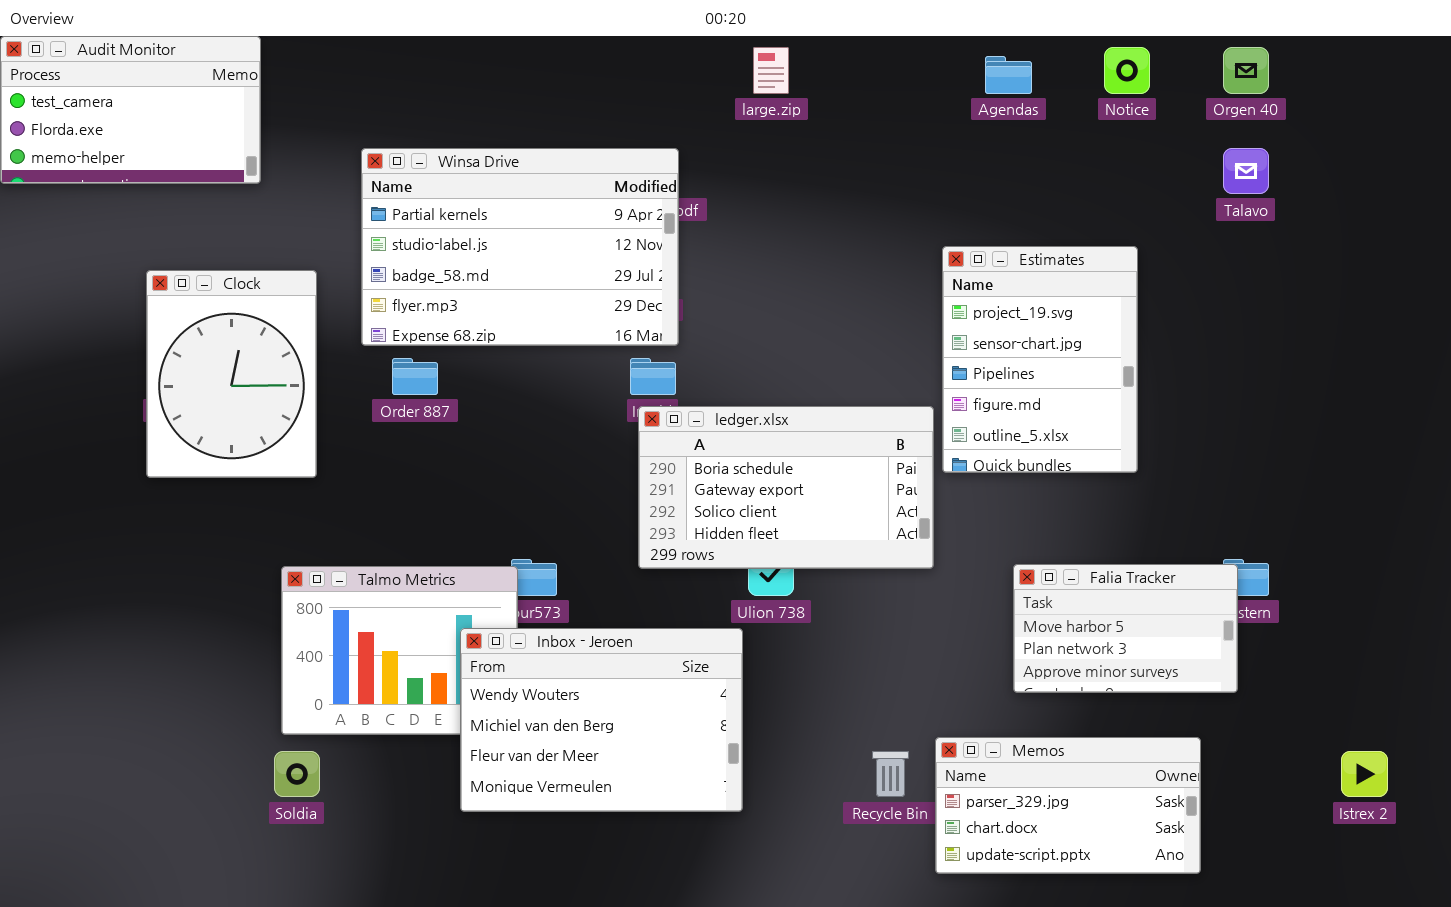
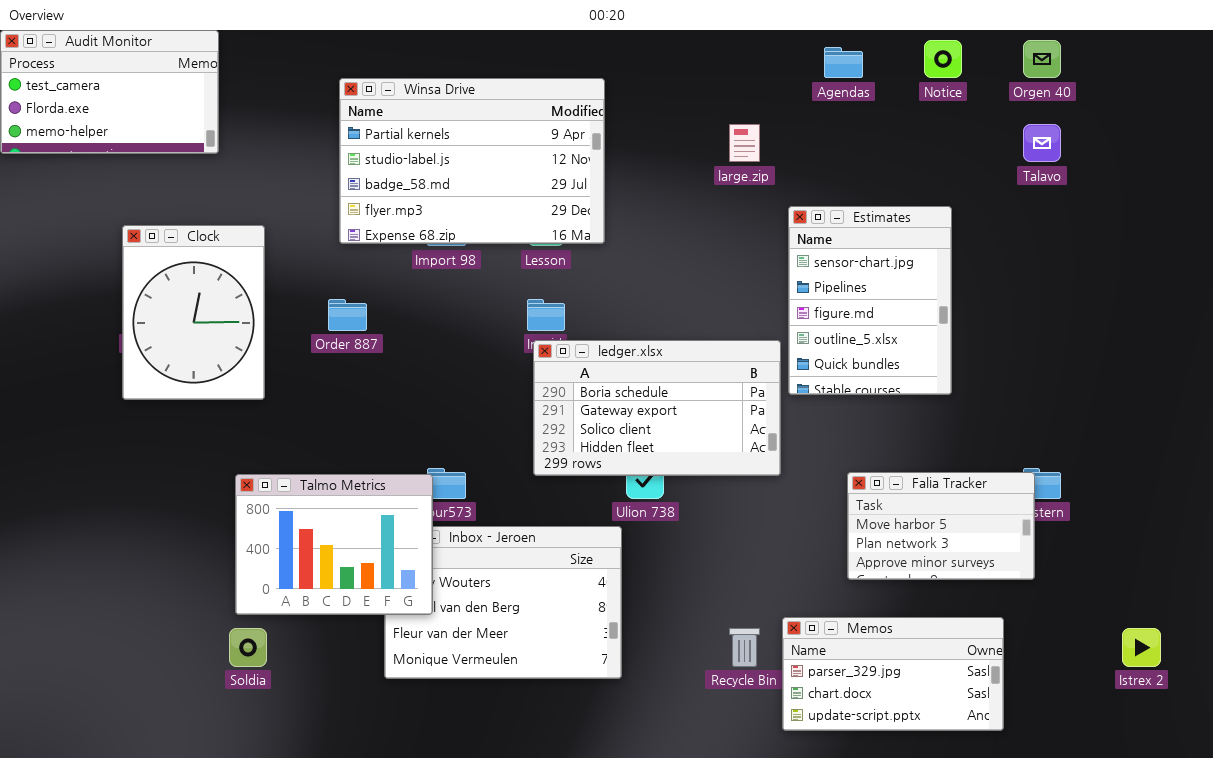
large.zip: [753,47,789,94] -> [729,124,760,162], moved
Winsa Drive: [361,148,679,346] -> [339,78,605,244], moved
Estimates: [942,246,1138,473] -> [788,206,952,395], scrolled down 1 row
Talmo Metrics: [281,566,518,735] -> [235,474,433,615], raised

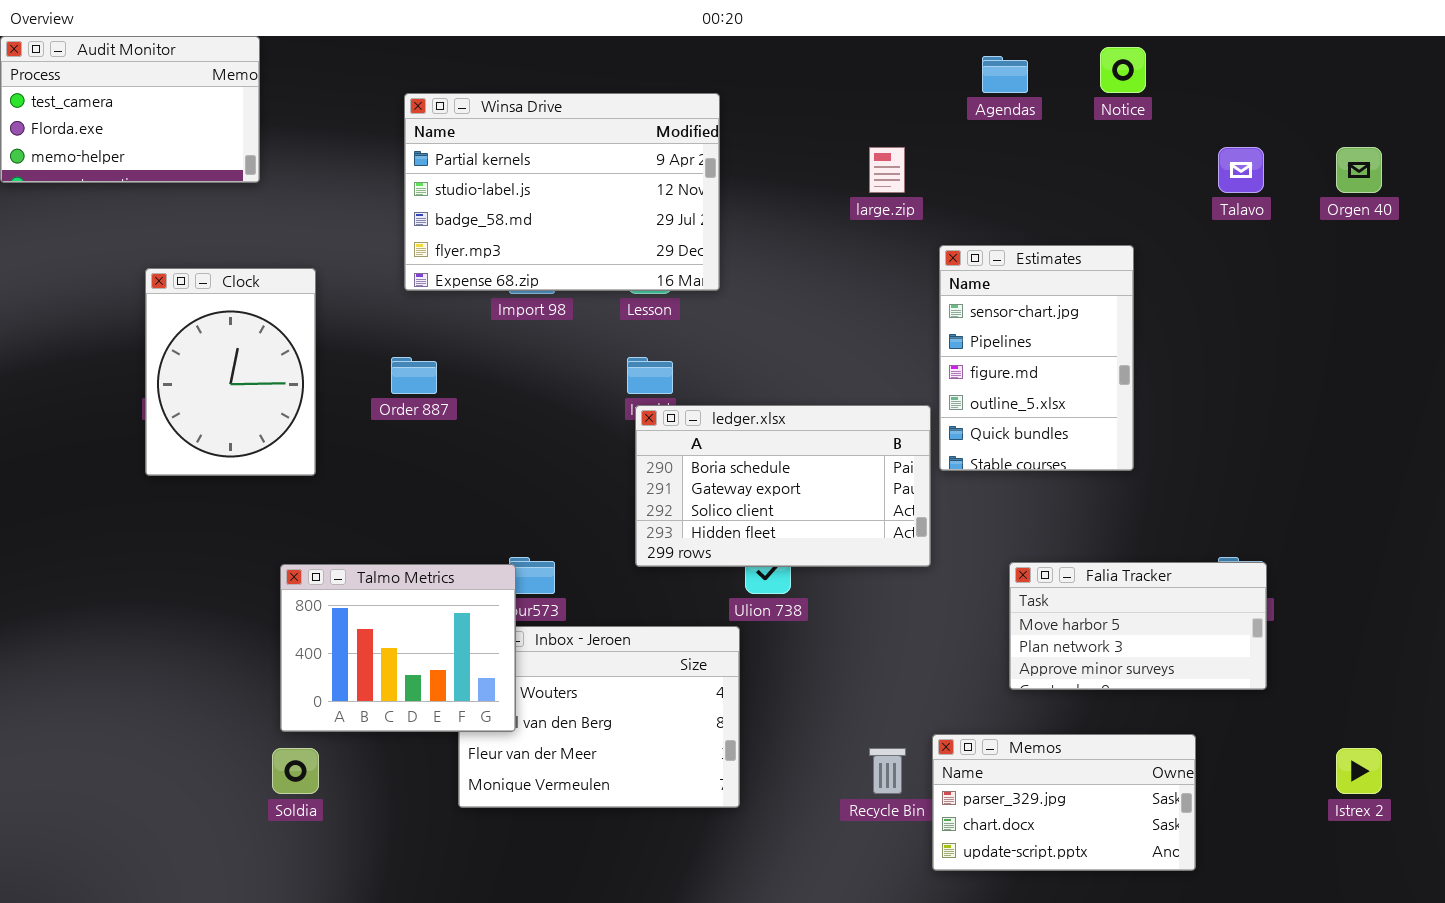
Orgen 40: [1023,40,1061,78] -> [1336,147,1382,193], moved
Falia Tracker: [847,472,1035,580] -> [1009,562,1267,690], resized

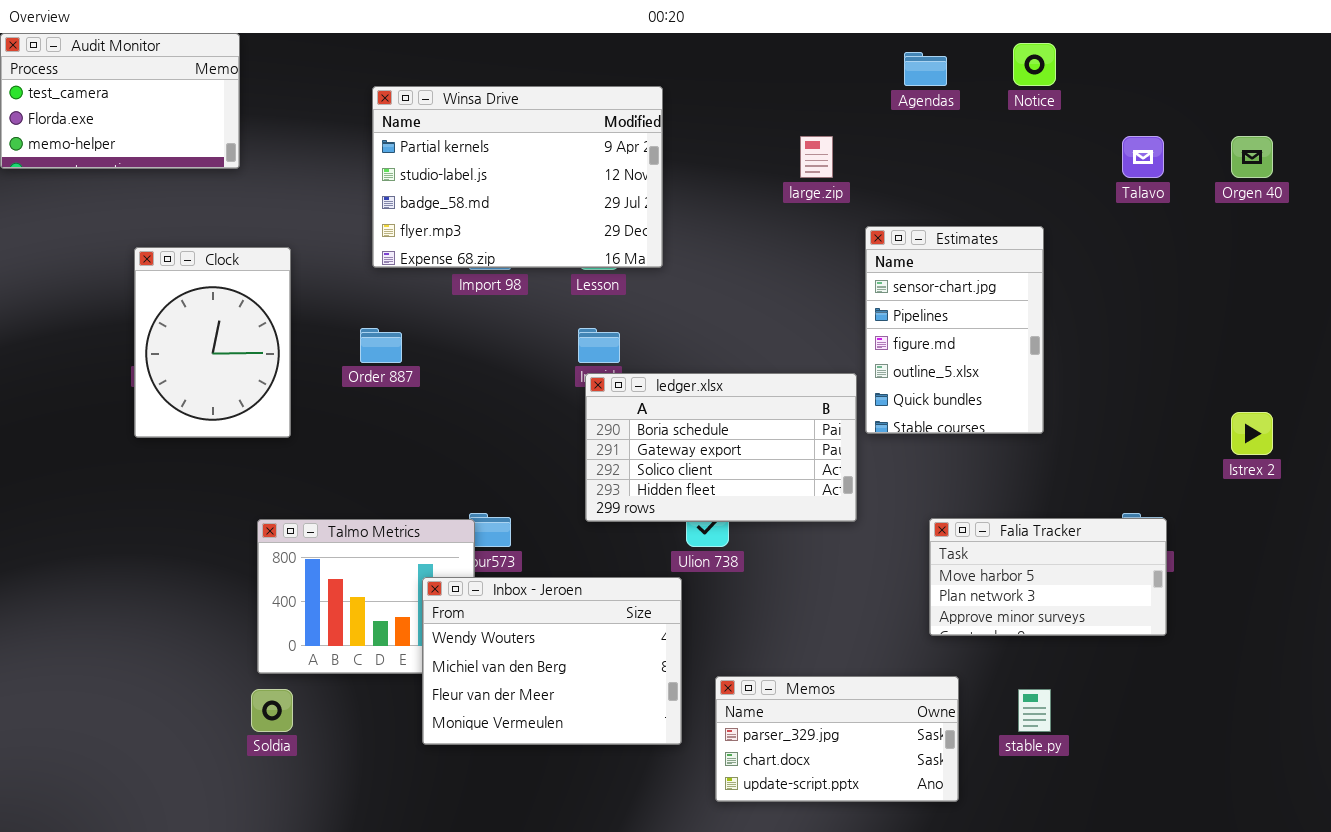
Inbox - Jeroen: [458,626,740,808] -> [422,577,682,745], raised
Memos: [932,734,1196,871] -> [715,676,959,802], moved
Istrex 2: [1336,748,1382,794] -> [1231,412,1273,455], moved

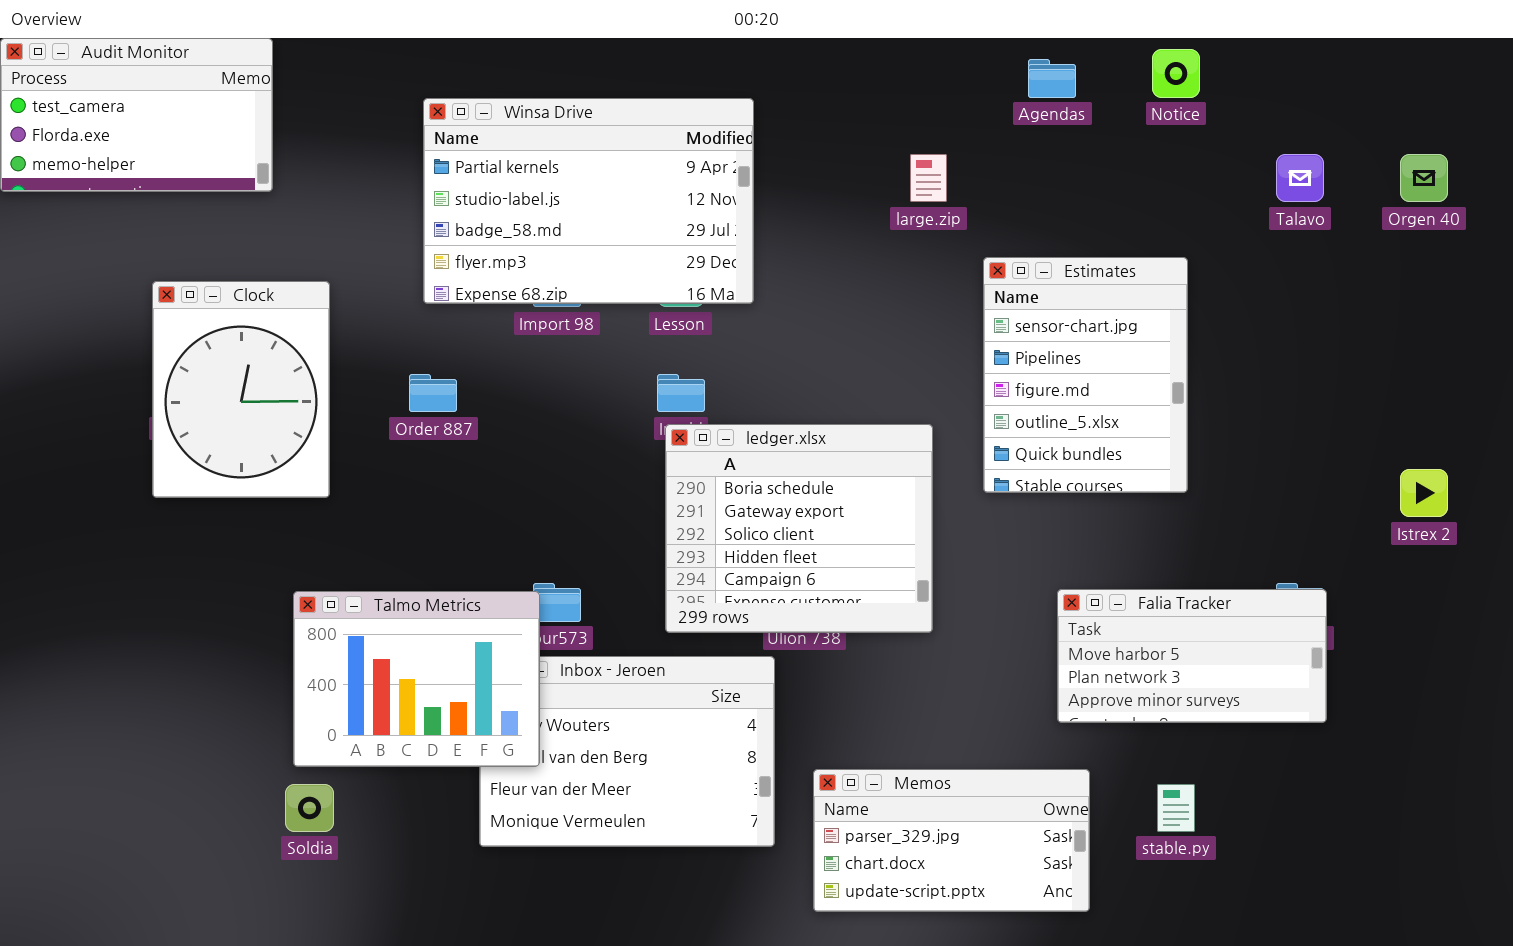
ledger.xlsx: [585,373,857,522] -> [665,424,933,633], resized
Talmo Metrics: [257,519,475,674] -> [293,591,540,767], raised

